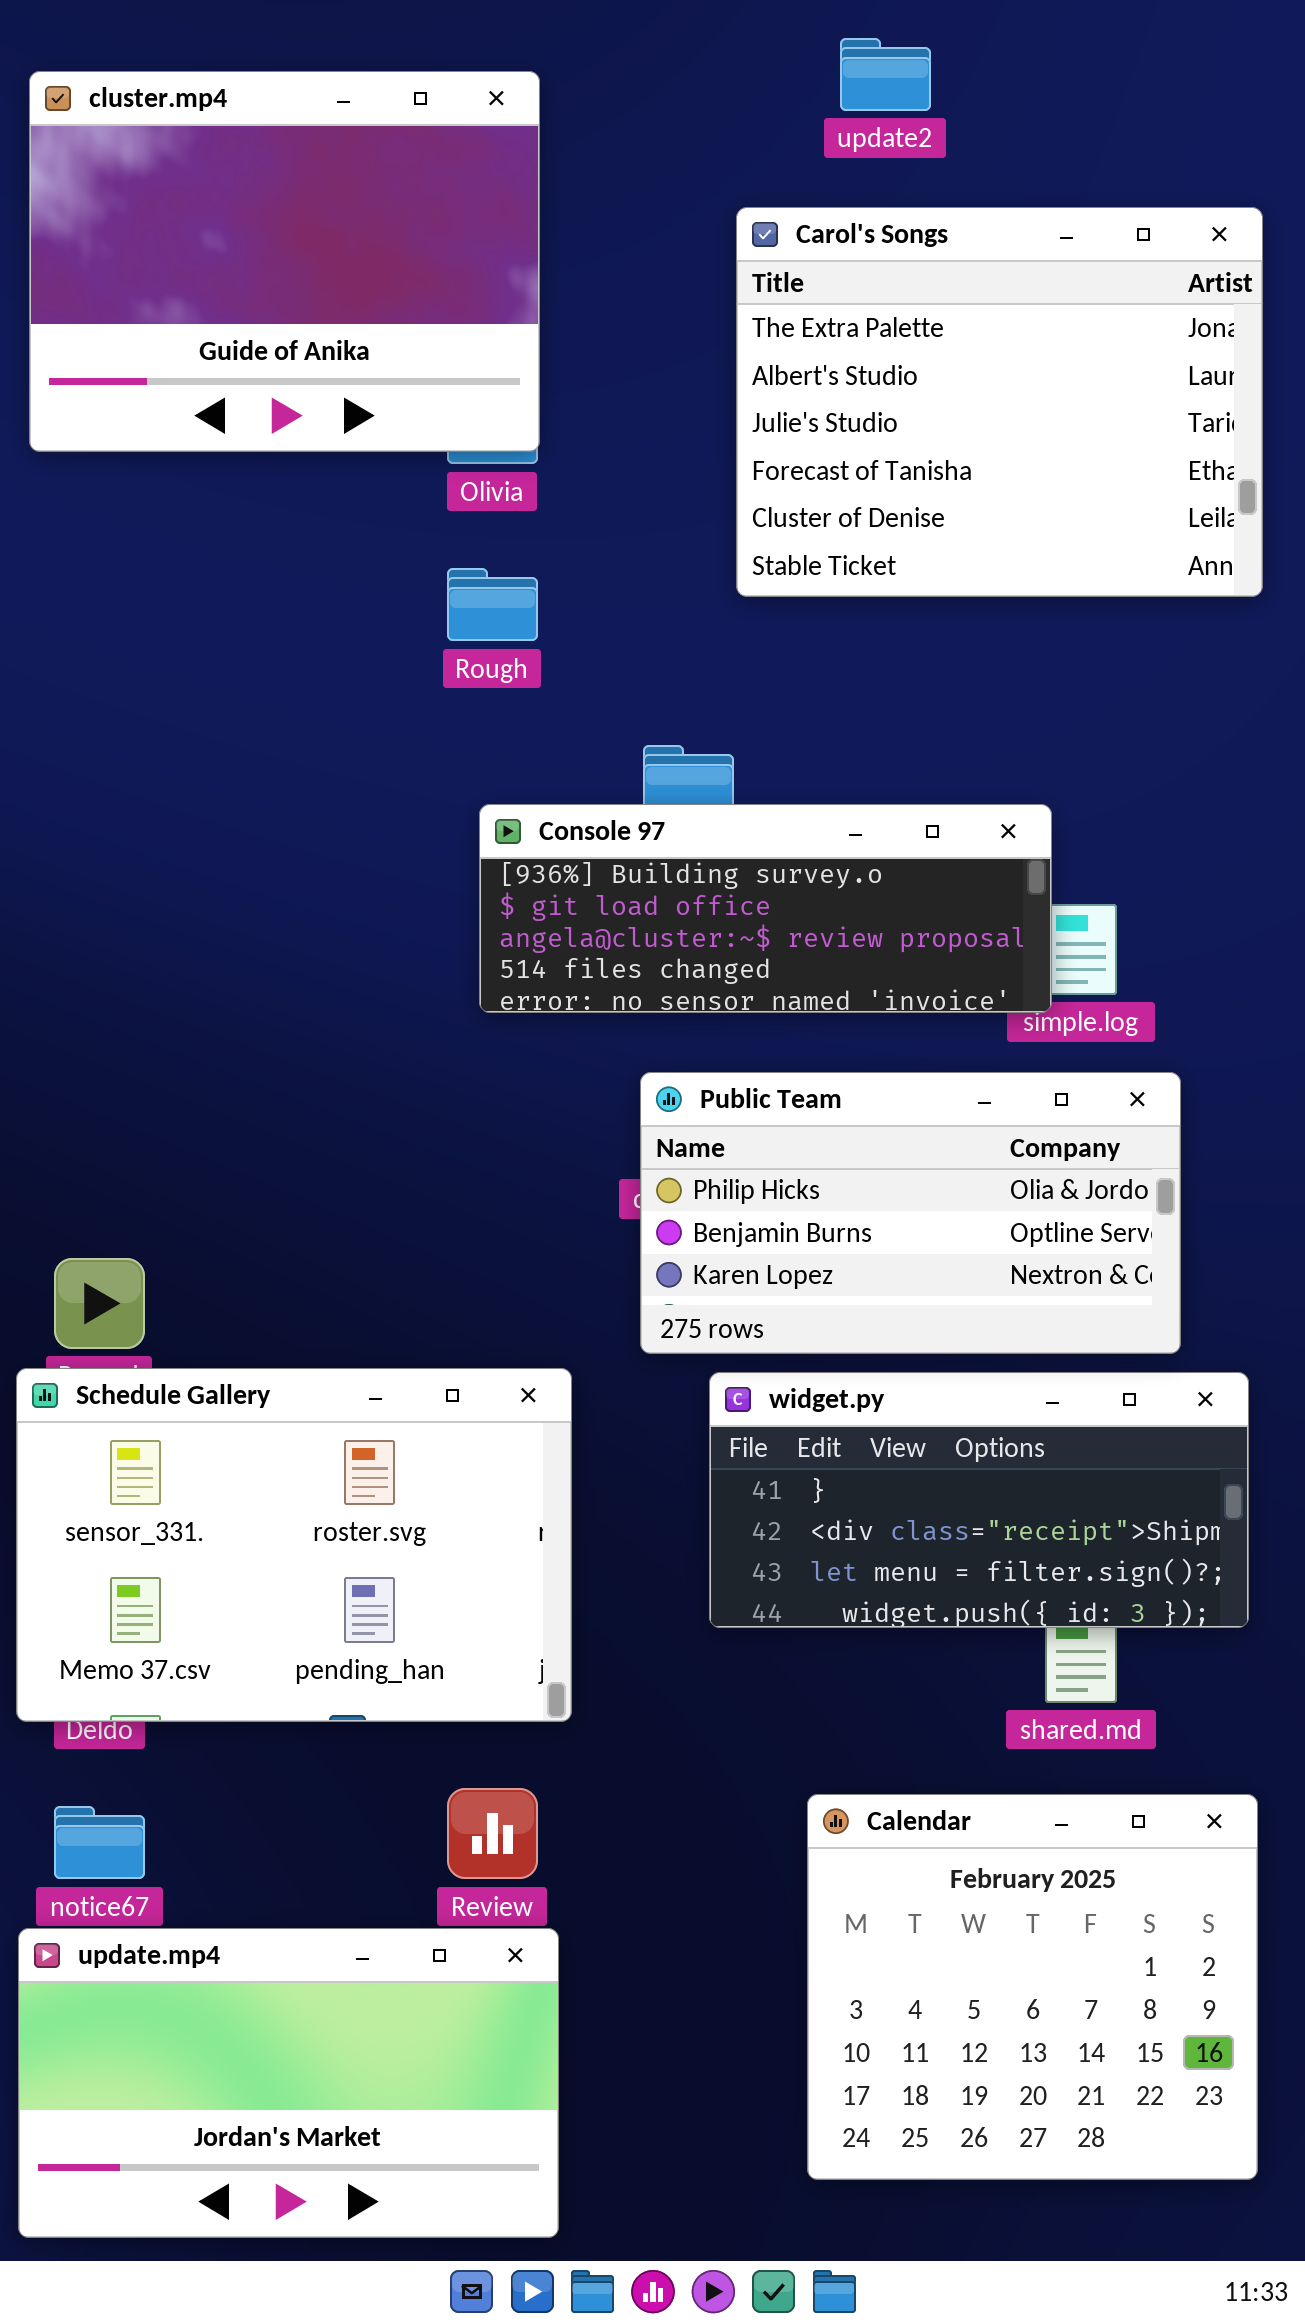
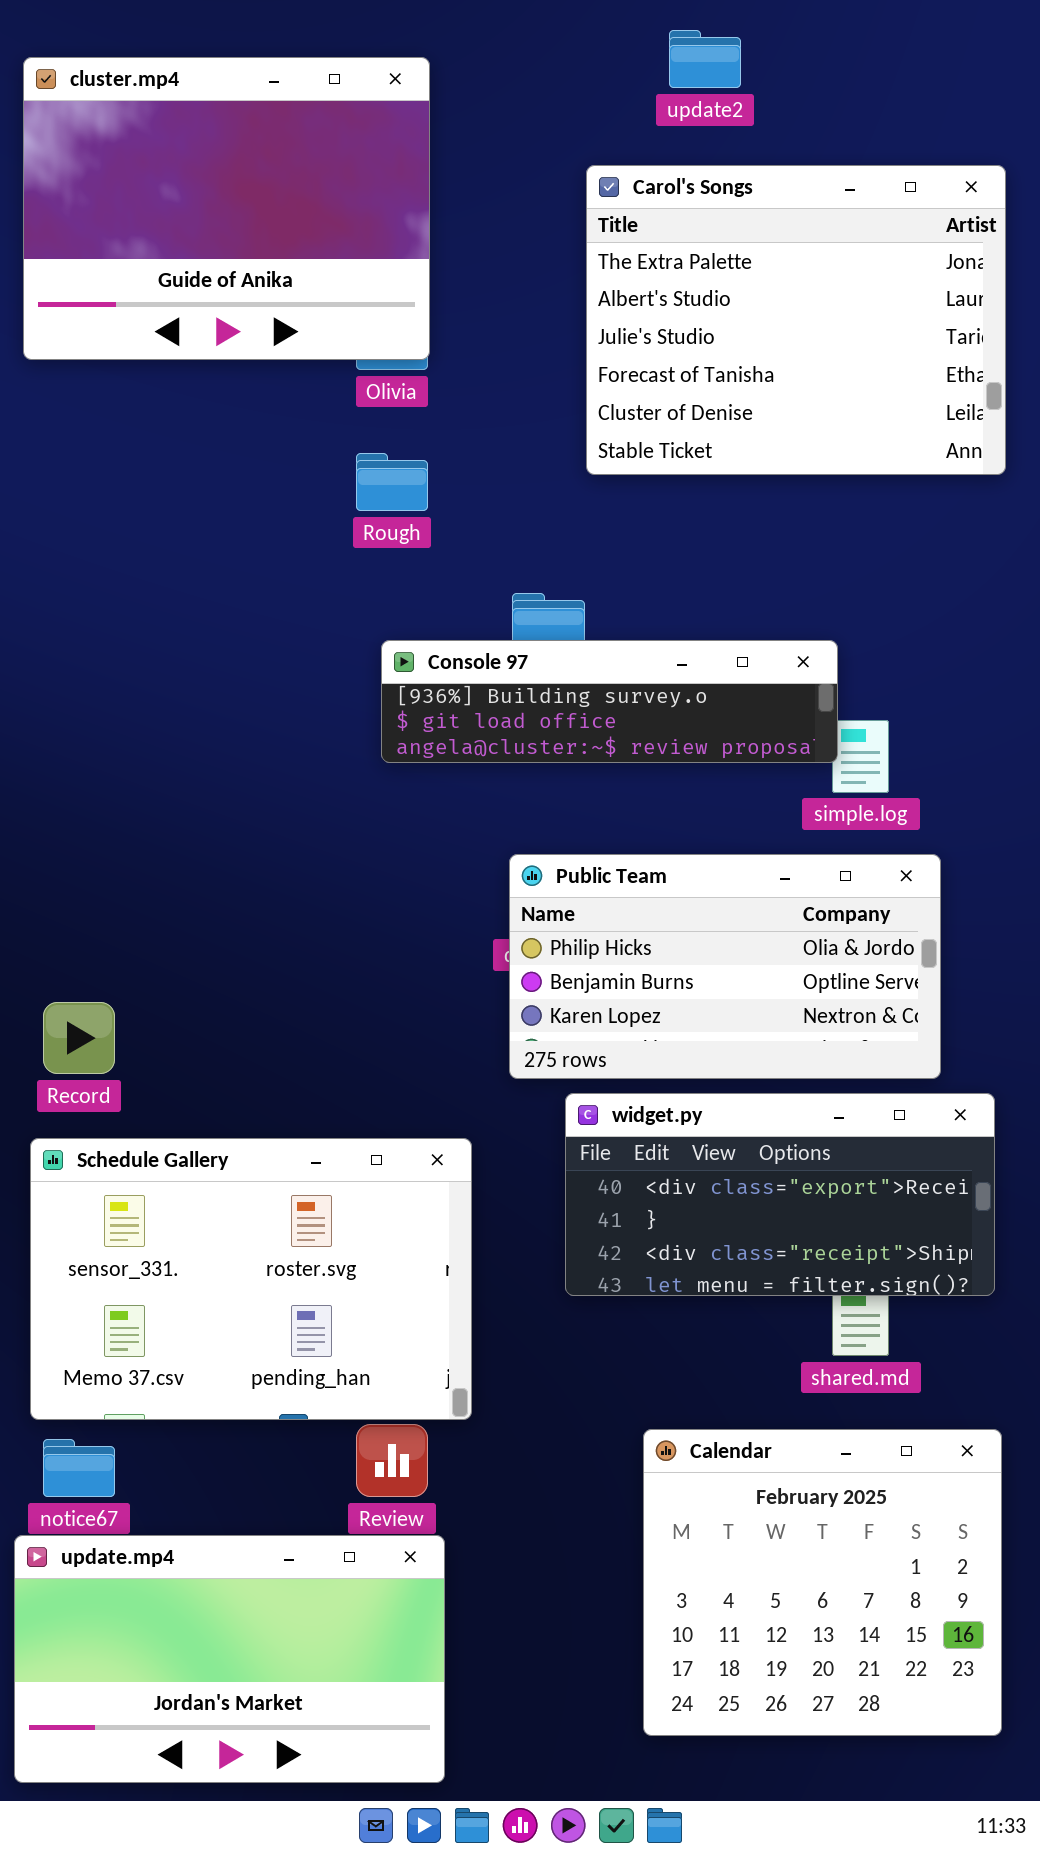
Console 97: [479,804,1052,1013] -> [381,640,838,763], resized
Schedule Gallery: [16,1368,572,1722] -> [30,1138,472,1420], moved
widget.py: [709,1372,1249,1628] -> [565,1093,995,1296], scrolled up 1 row

